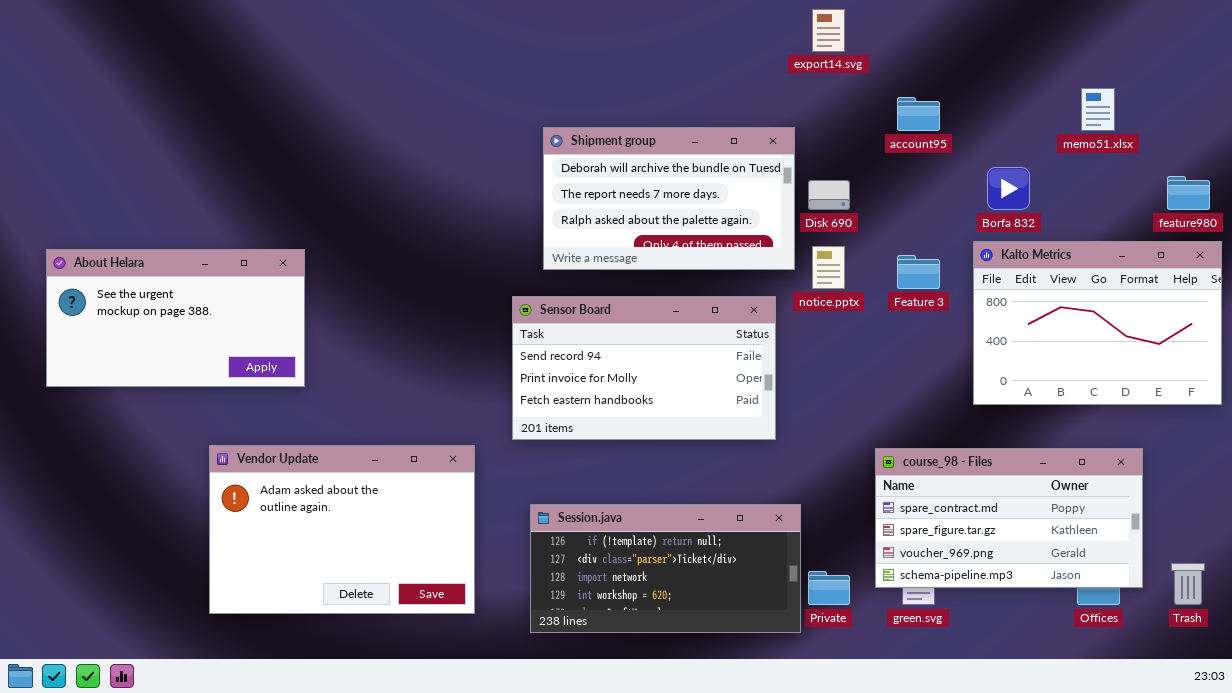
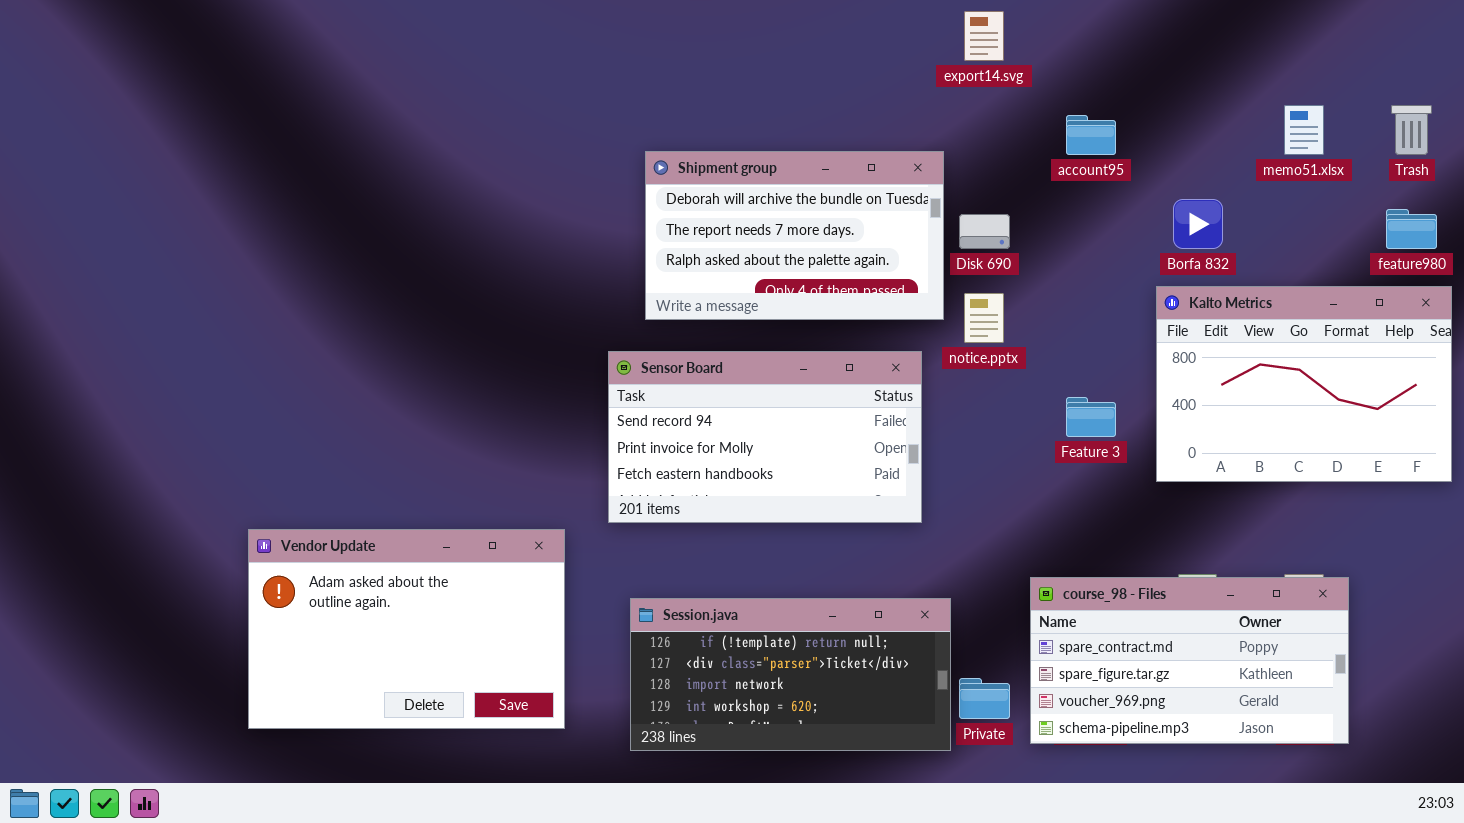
About Helara: [46,249,305,387] -> none, closed
Feature 3: [897,255,940,289] -> [1066,397,1116,437], moved
course_98 - Files: [875,448,1143,588] -> [1030,577,1349,744], moved
Trash: [1171,563,1205,605] -> [1391,105,1432,155], moved

